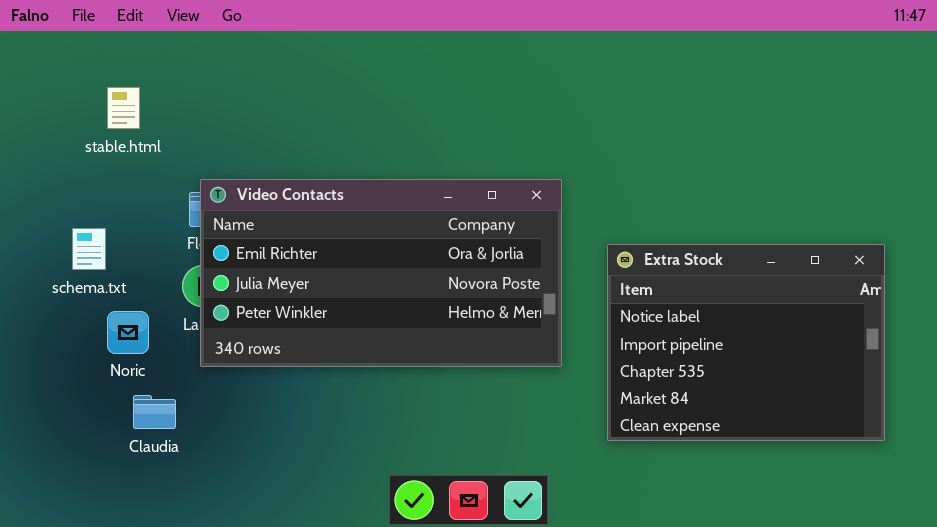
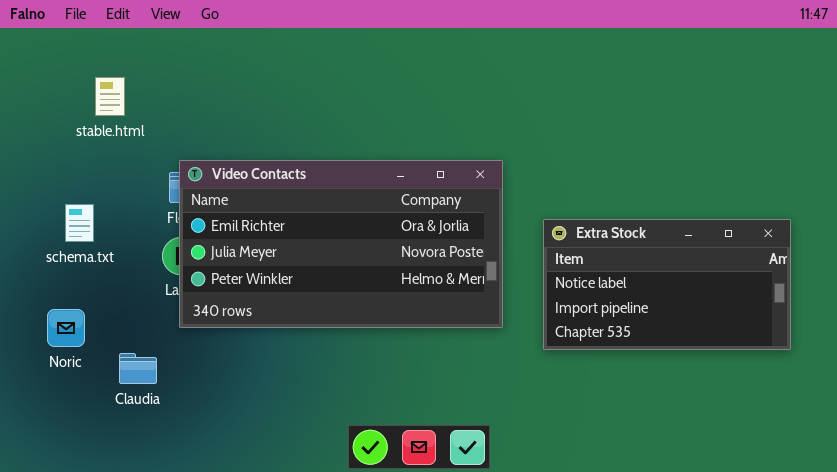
Extra Stock: [607,244,885,441] -> [543,219,791,350], resized
Noric: [107,311,149,354] -> [47,309,85,347], moved

